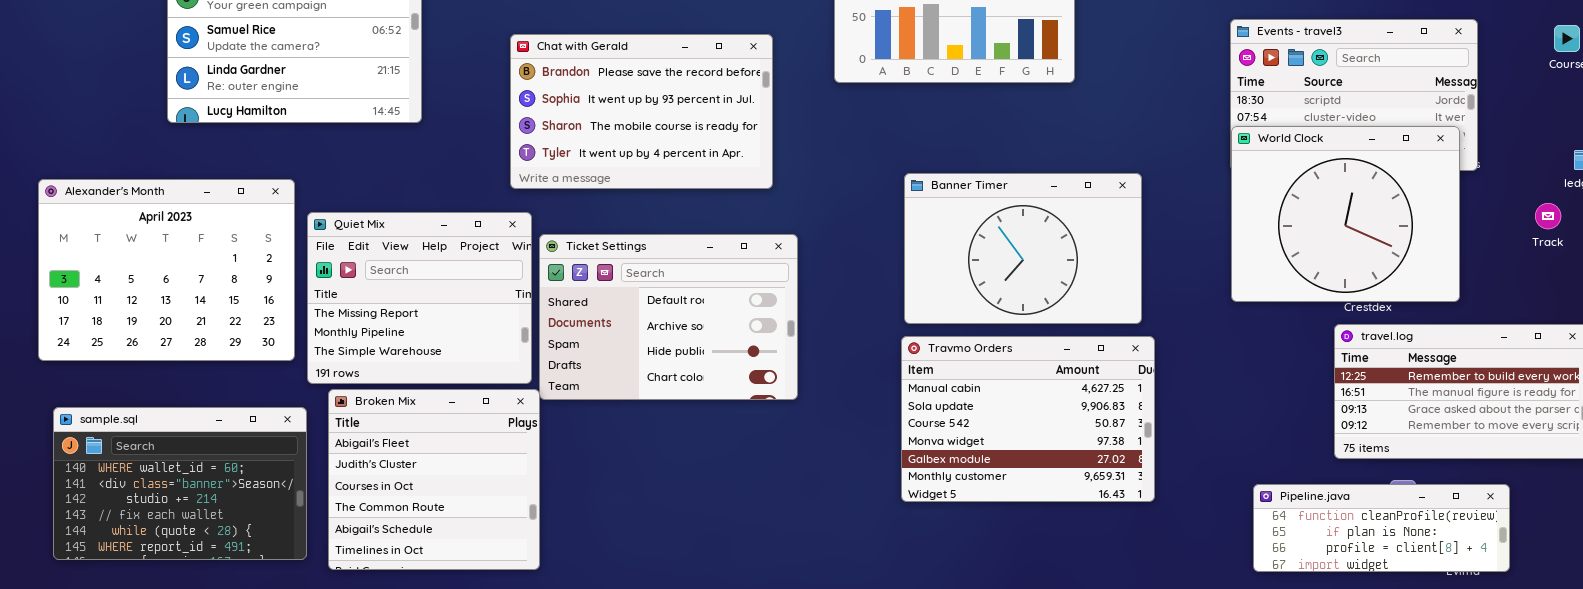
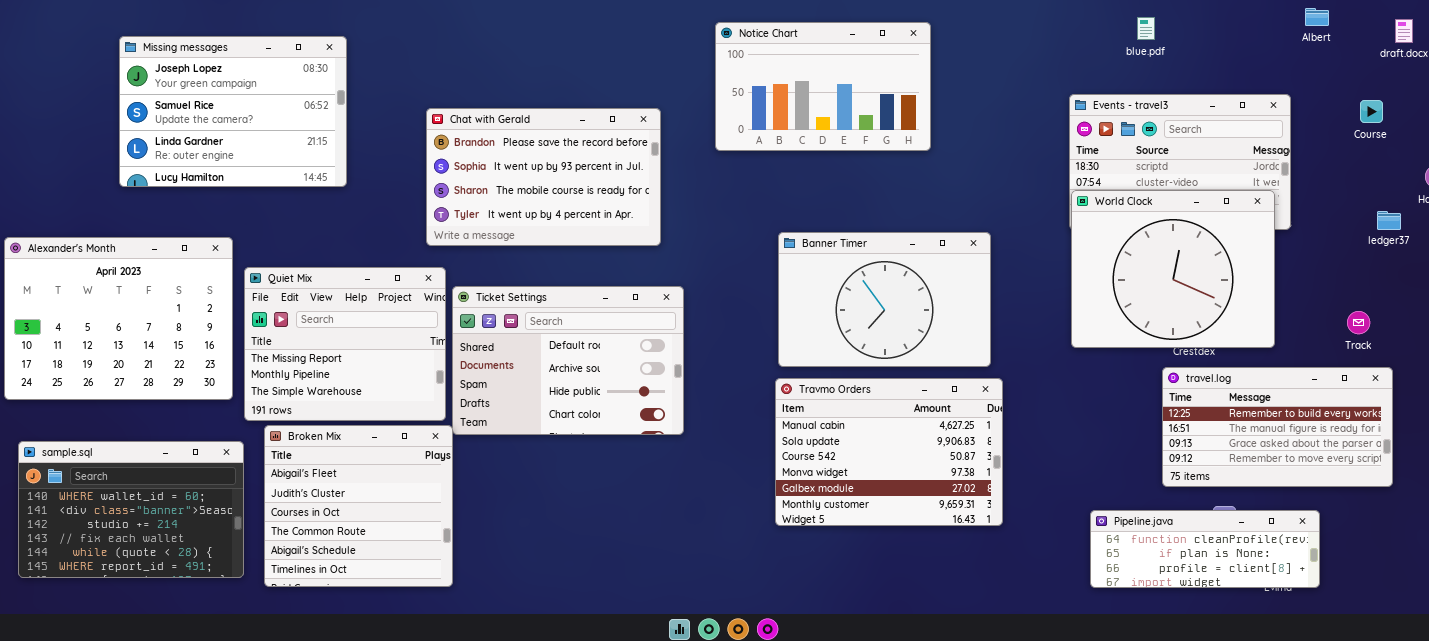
Track: [1535,203,1561,229] -> [1347,311,1370,334], moved

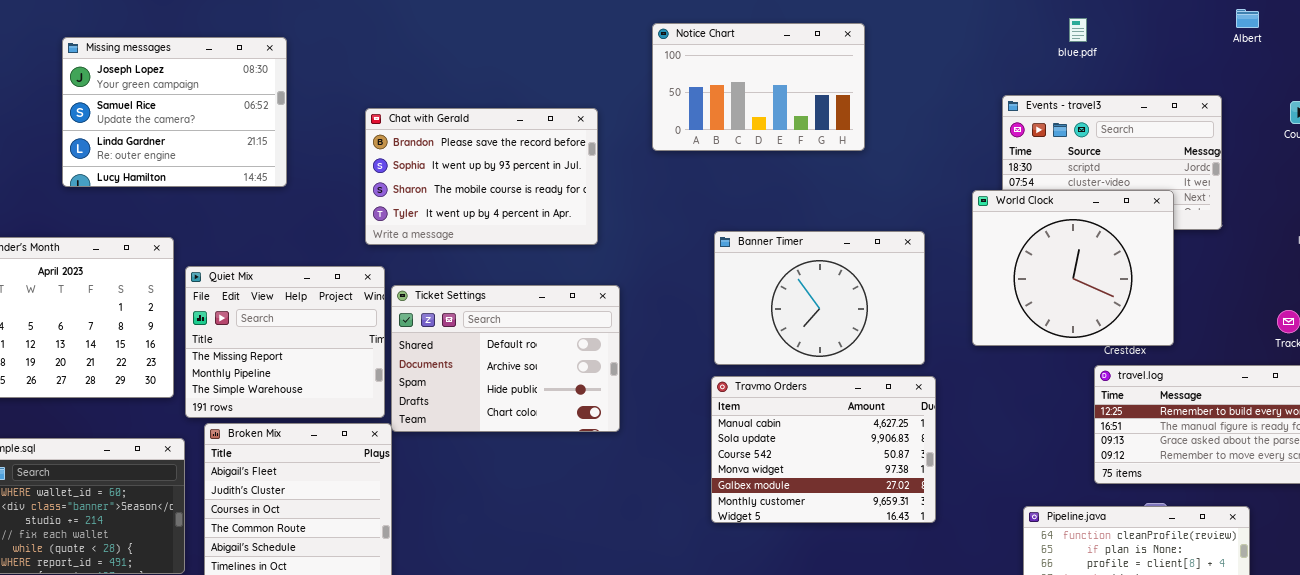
World Clock: [1071,190,1275,348] -> [972,190,1174,346], moved

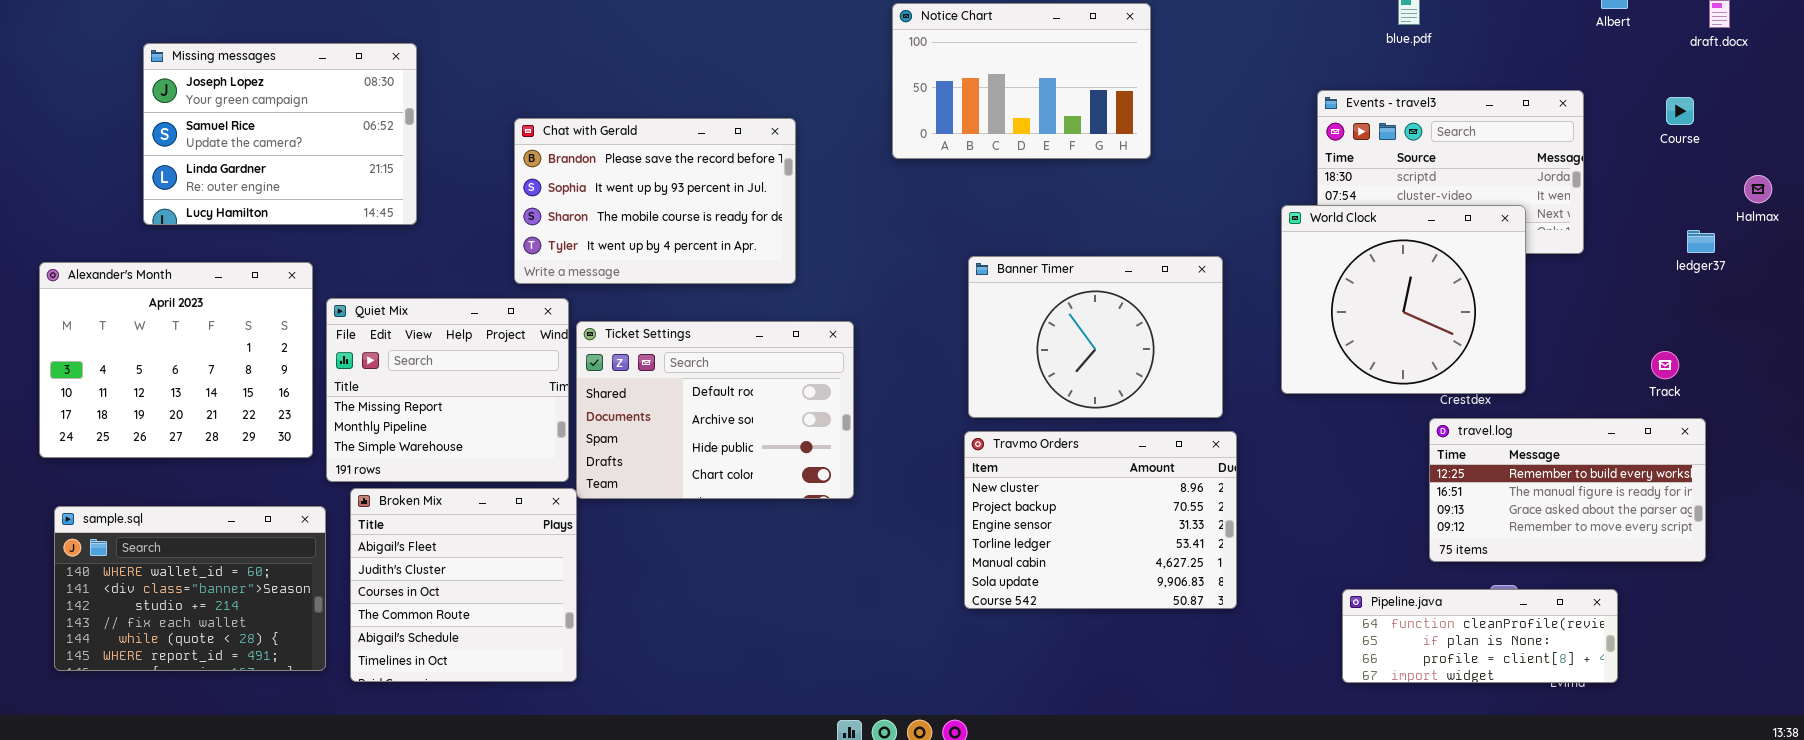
Missing messages: [62,37,287,187] -> [143,43,417,225], moved
Chat with Gerald: [365,108,598,245] -> [514,118,796,284], moved
Travmo Orders: [711,376,936,523] -> [964,431,1237,609], scrolled up 4 rows

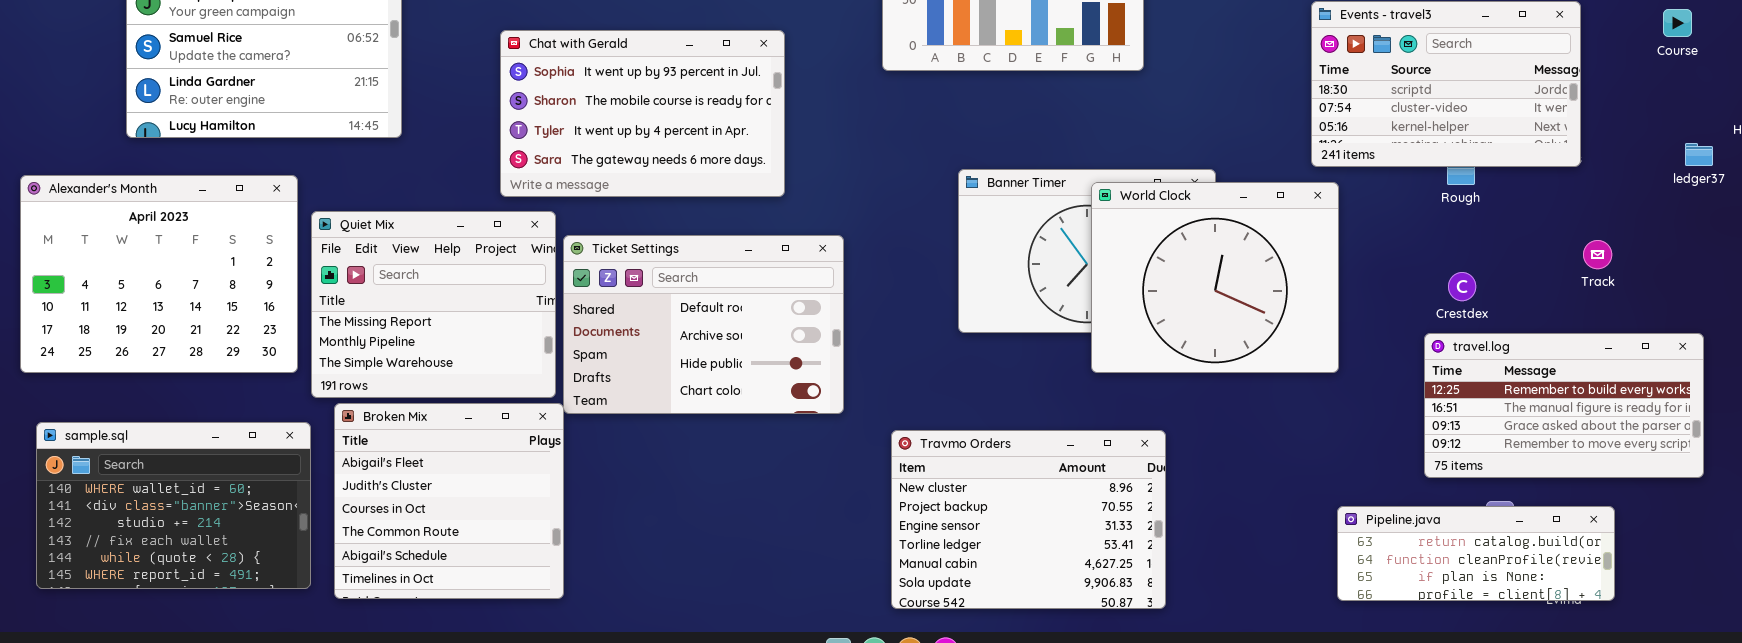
Chat with Gerald: [514,118,796,284] -> [500,30,785,197], scrolled down 1 row
World Clock: [1281,205,1526,394] -> [1091,182,1339,373], moved
Track: [1651,351,1679,379] -> [1583,240,1612,269], moved
Travmo Orders: [964,431,1237,609] -> [891,430,1166,609], moved
Pipeline.java: [1342,589,1618,683] -> [1337,506,1615,601], scrolled up 1 row

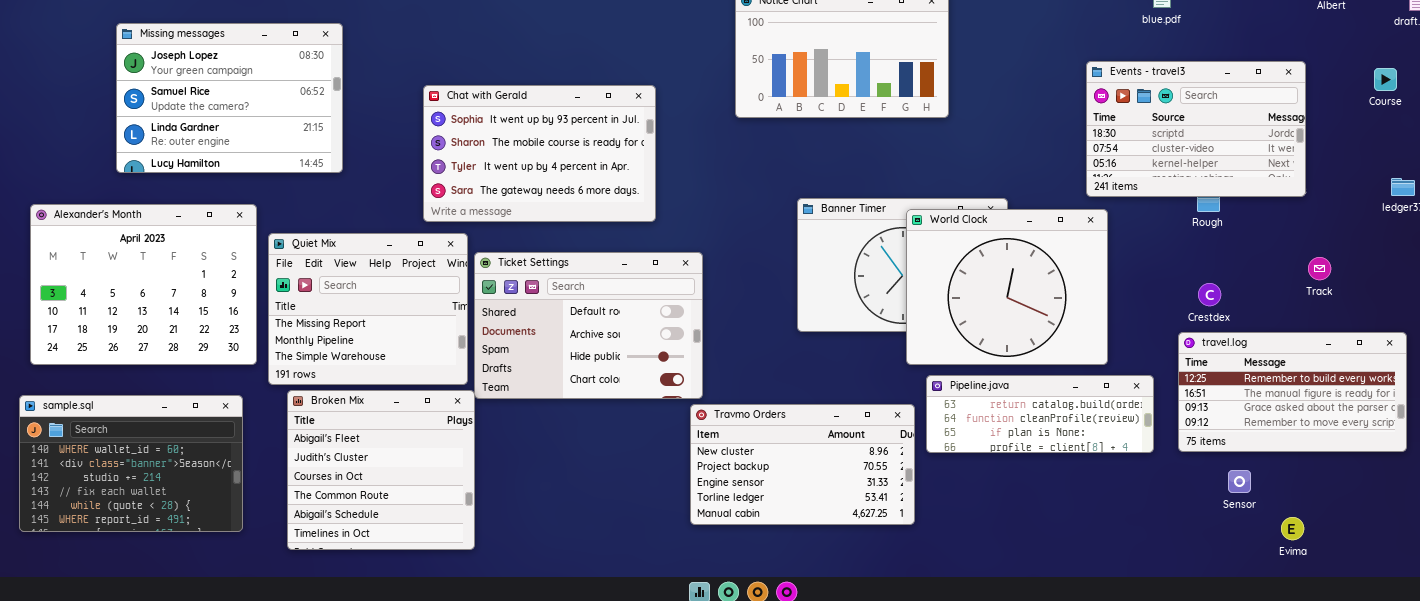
sample.sql: [36,422,311,589] -> [19,395,243,532], moved
Travmo Orders: [891,430,1166,609] -> [690,404,915,525], moved, resized
Pipeline.java: [1337,506,1615,601] -> [926,375,1154,453], moved

